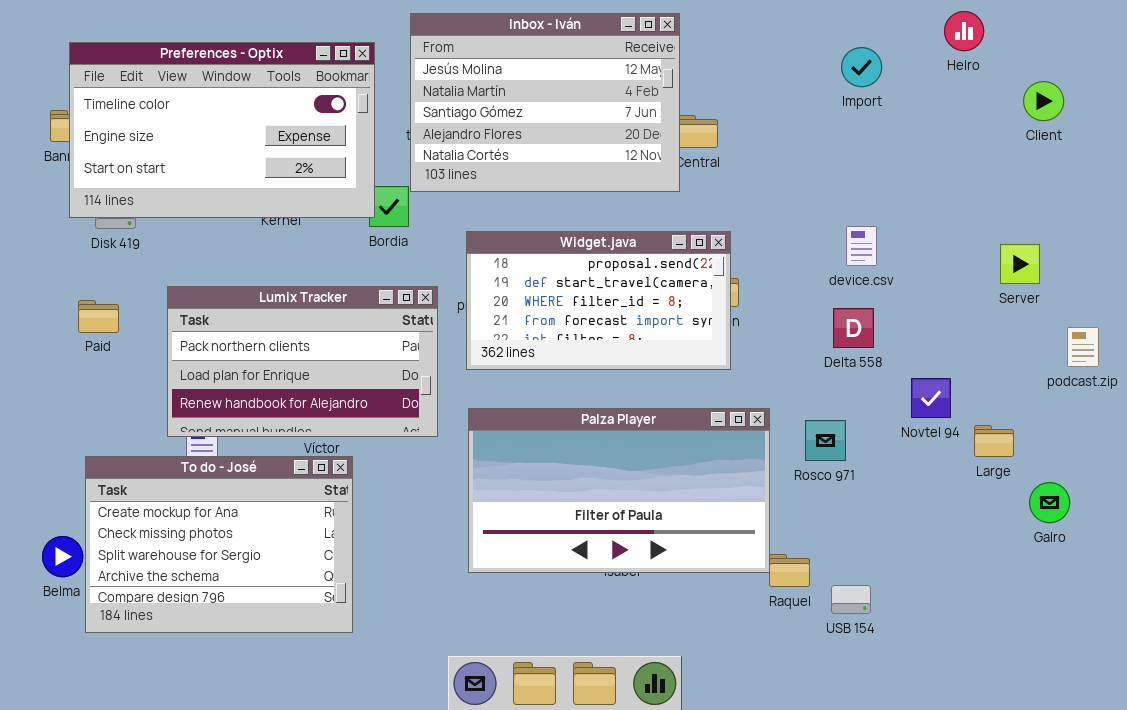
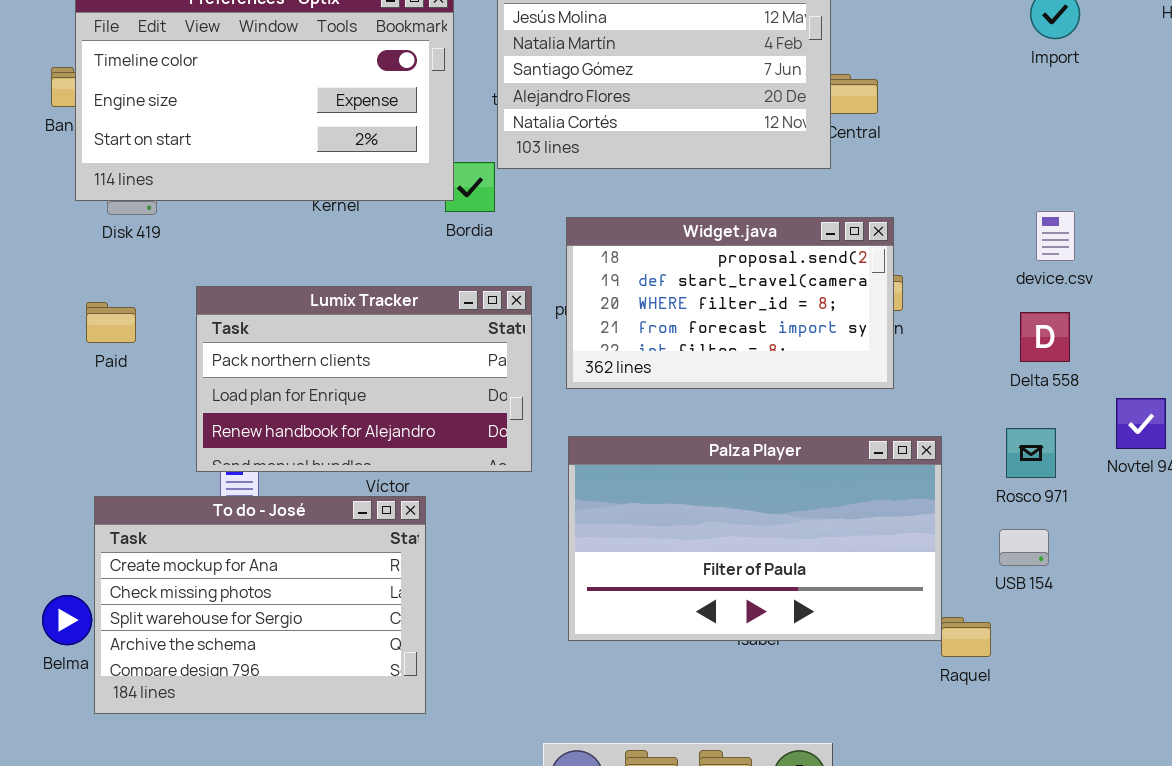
Rosco 971: [805,420,846,461] -> [1006,428,1056,478], moved
USB 154: [831,585,871,614] -> [999,529,1049,566], moved

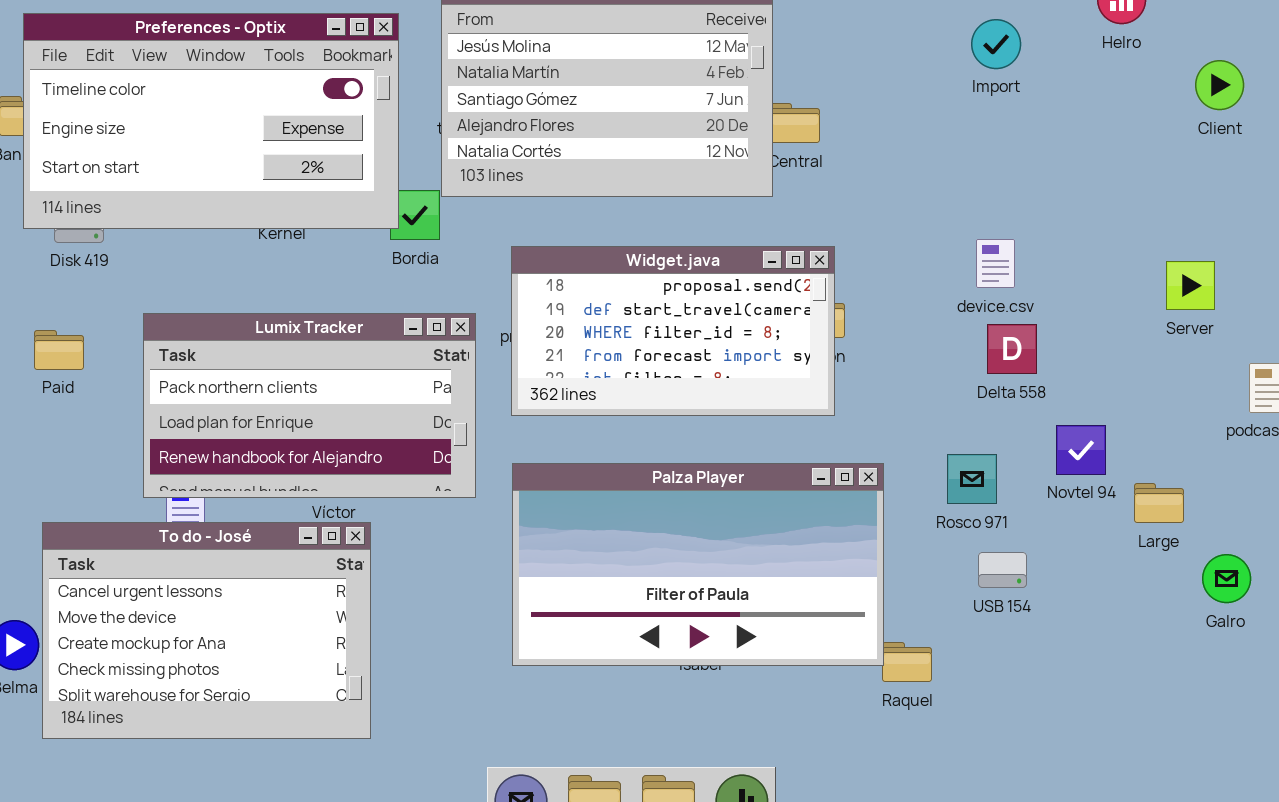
Delta 558: [1020,312,1070,362] -> [987,324,1037,374], moved
To do - José: [94,496,426,714] -> [42,522,371,739], scrolled up 2 rows
USB 154: [999,529,1049,566] -> [978,552,1027,588], moved

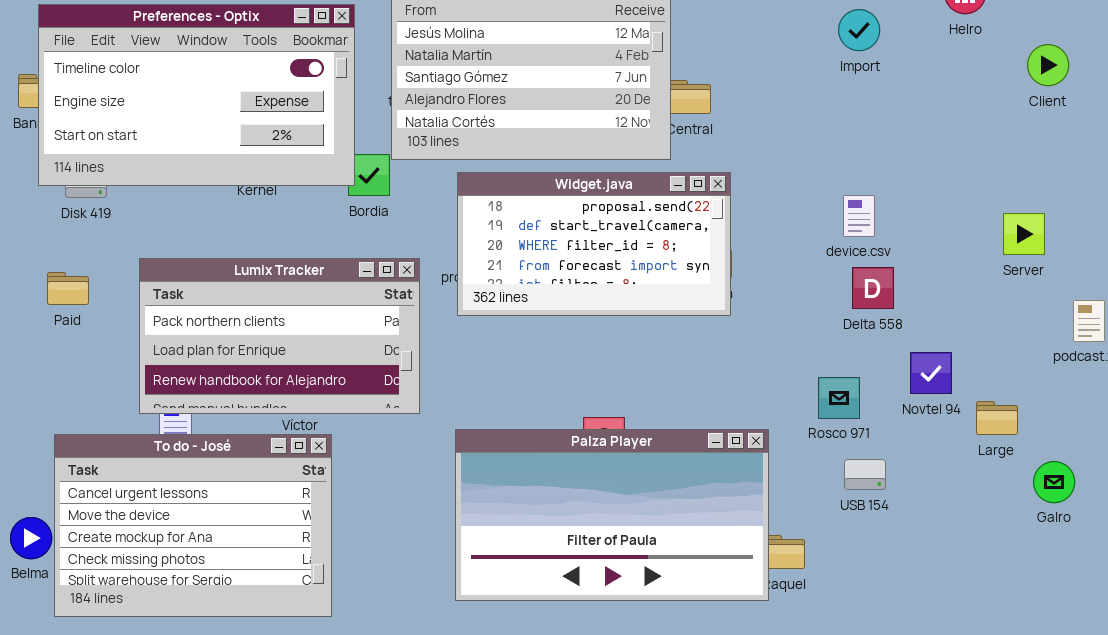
Widget.java: [511,246,835,416] -> [457,172,731,316], moved
Palza Player: [512,463,884,666] -> [455,429,769,601], moved

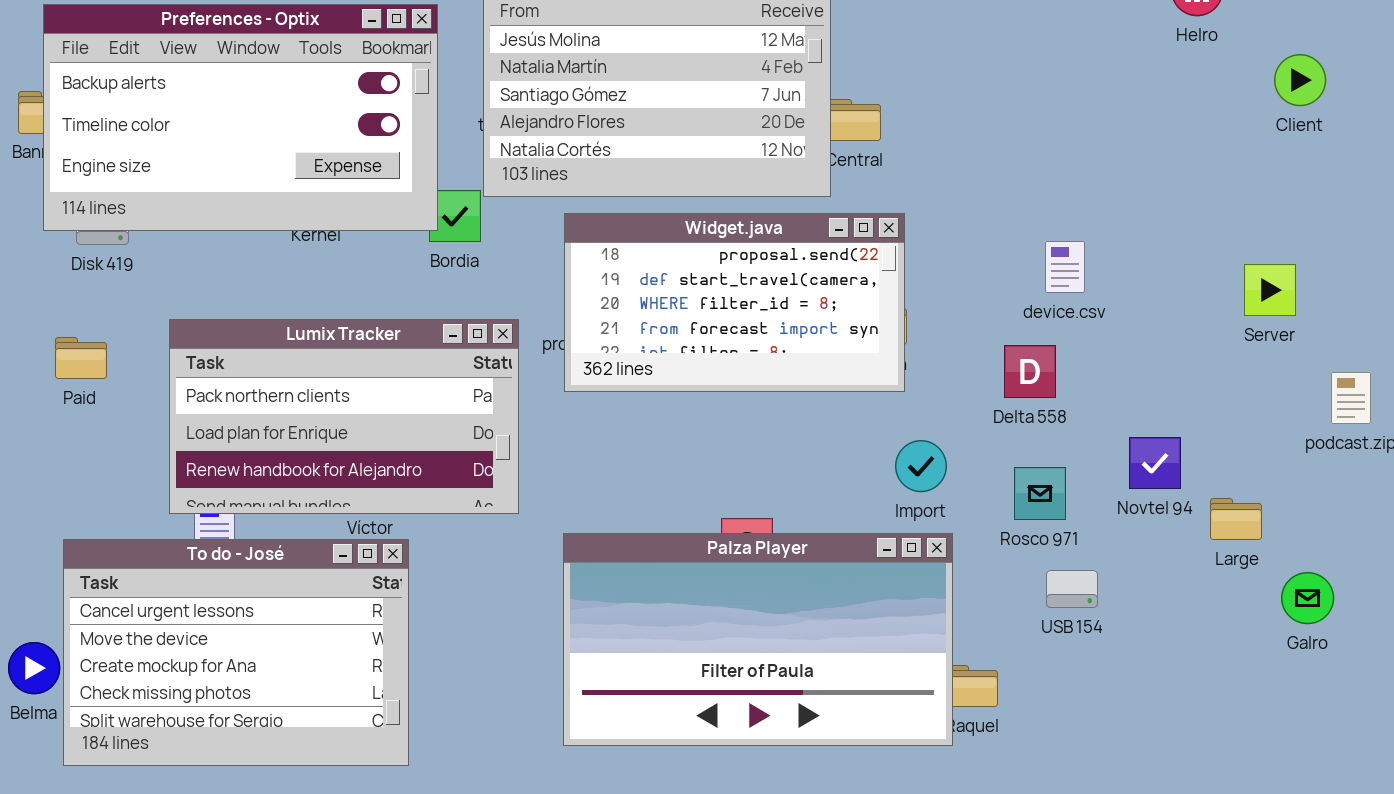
Preferences - Optix: [38,4,355,186] -> [43,4,438,231], scrolled up 1 row
Import: [838,9,880,51] -> [895,440,947,492], moved
Delta 558: [852,267,894,309] -> [1004,345,1056,398], moved

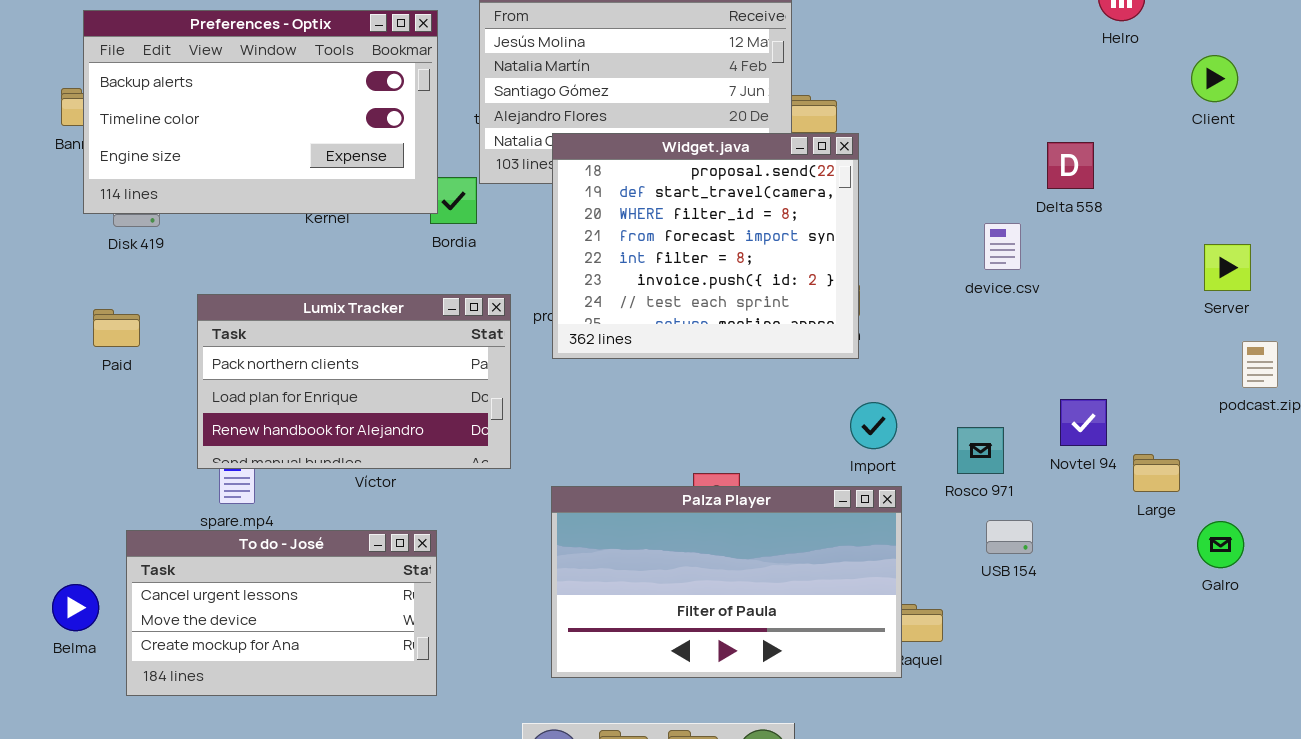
Widget.java: [564,213,905,392] -> [552,133,859,359], resized
Server: [1244,264,1296,316] -> [1204,244,1251,291], moved
Delta 558: [1004,345,1056,398] -> [1047,142,1094,189], moved
To do - José: [63,539,409,766] -> [126,530,437,696], moved, resized

